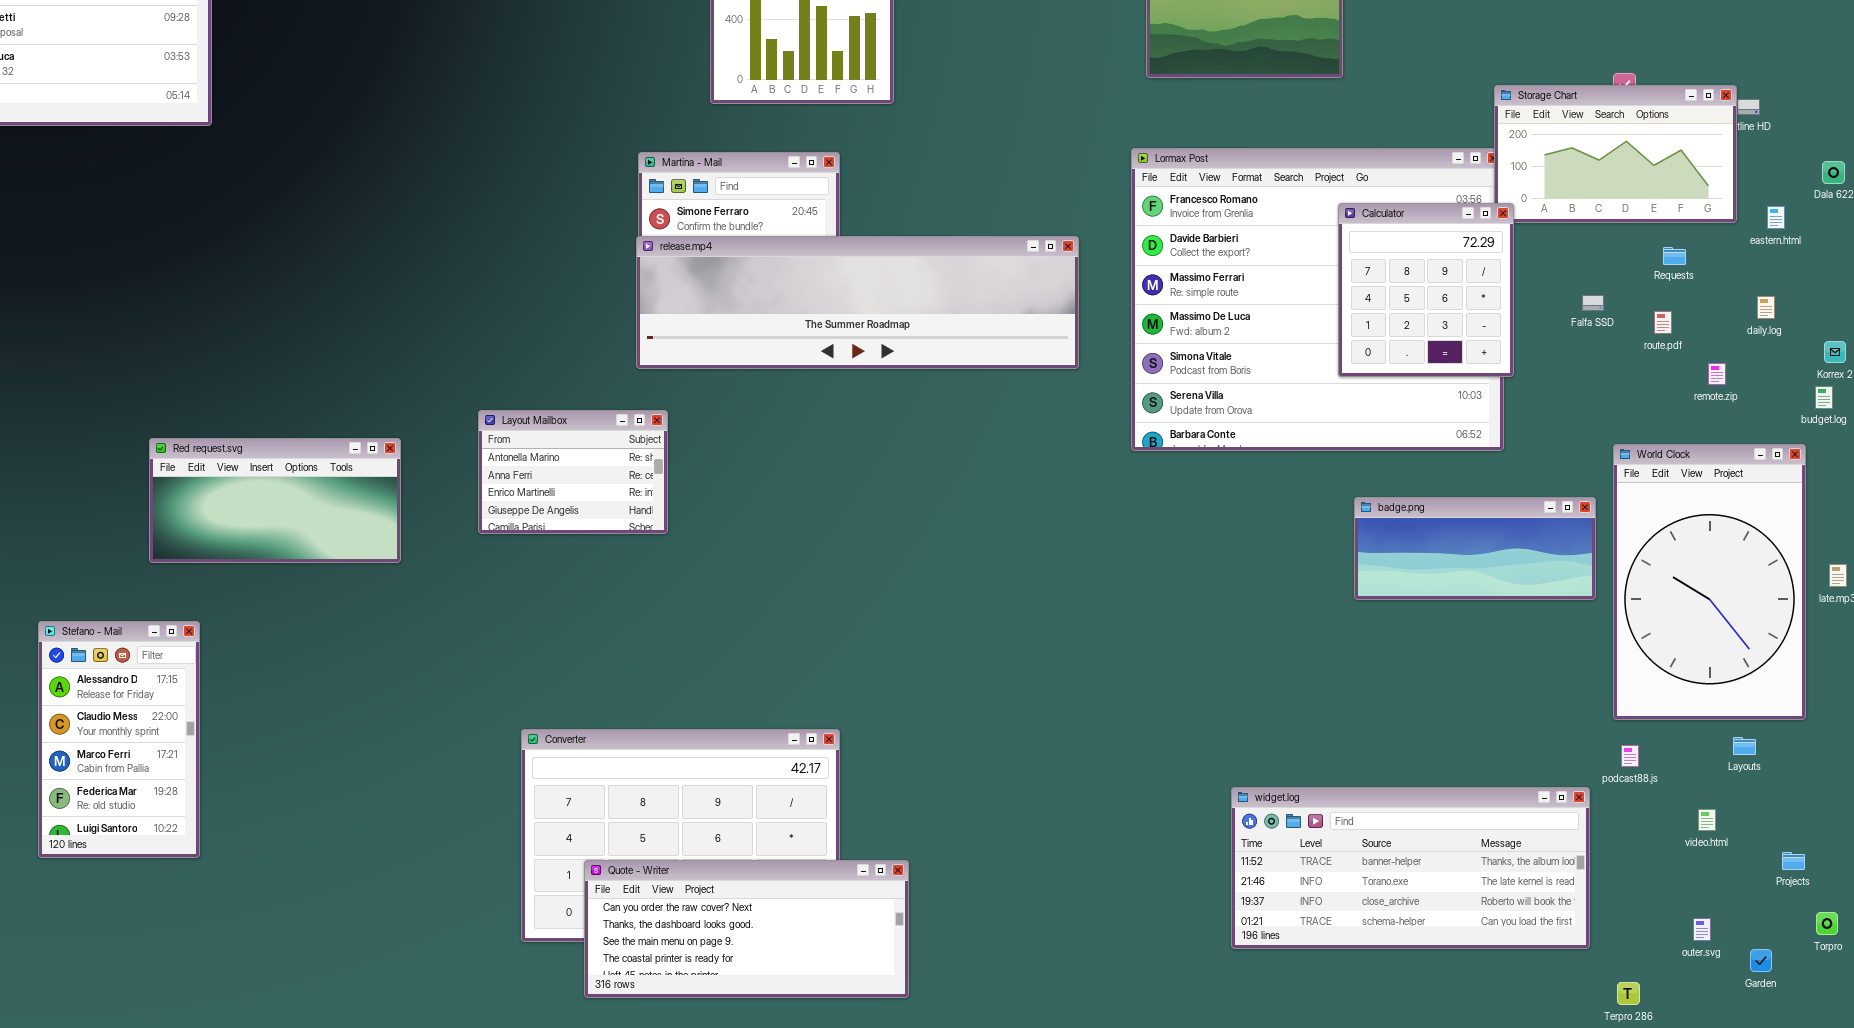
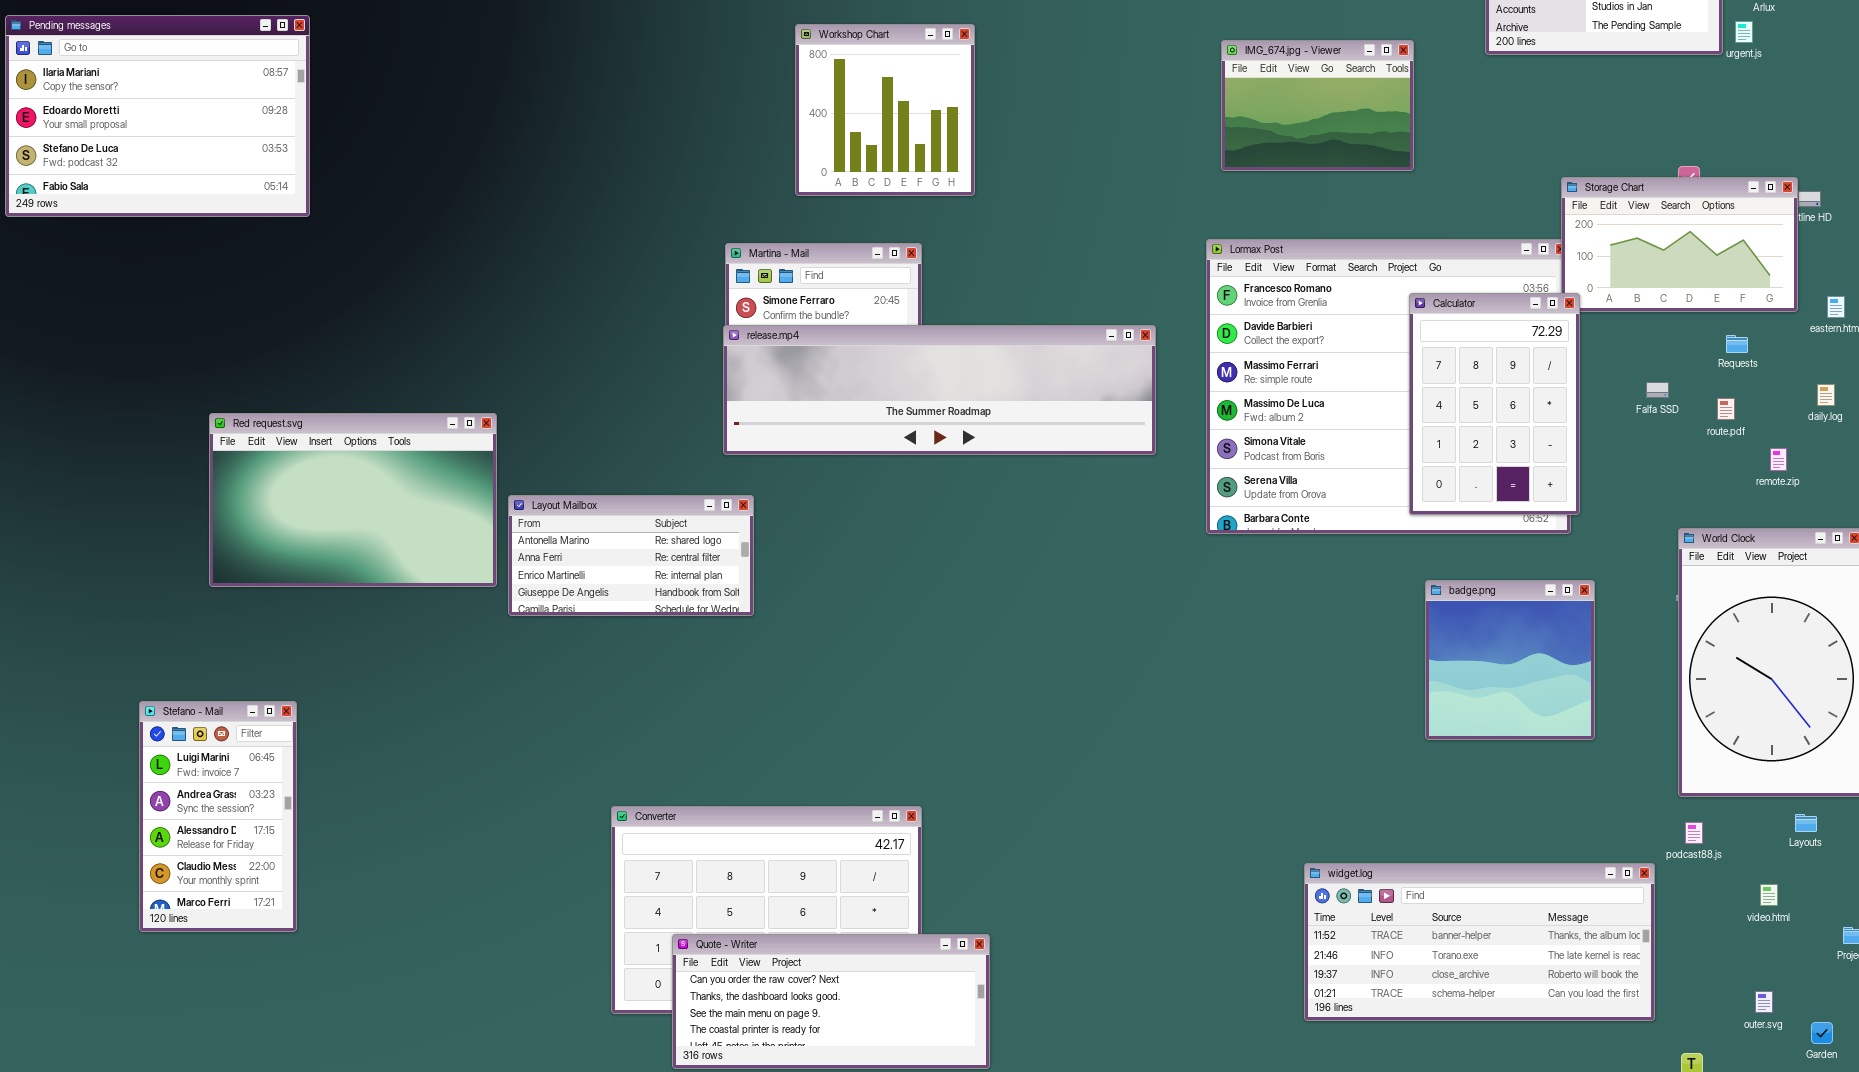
Calculator: [1338,203,1514,377] -> [1409,293,1580,515], resized
Layout Mailbox: [478,410,668,534] -> [508,495,754,616], resized
Red request.svg: [149,438,401,563] -> [209,413,497,587], moved, resized
badge.png: [1354,497,1596,600] -> [1425,580,1595,740], resized
Stefano - Mail: [38,621,200,858] -> [139,701,297,932], scrolled up 2 rows

